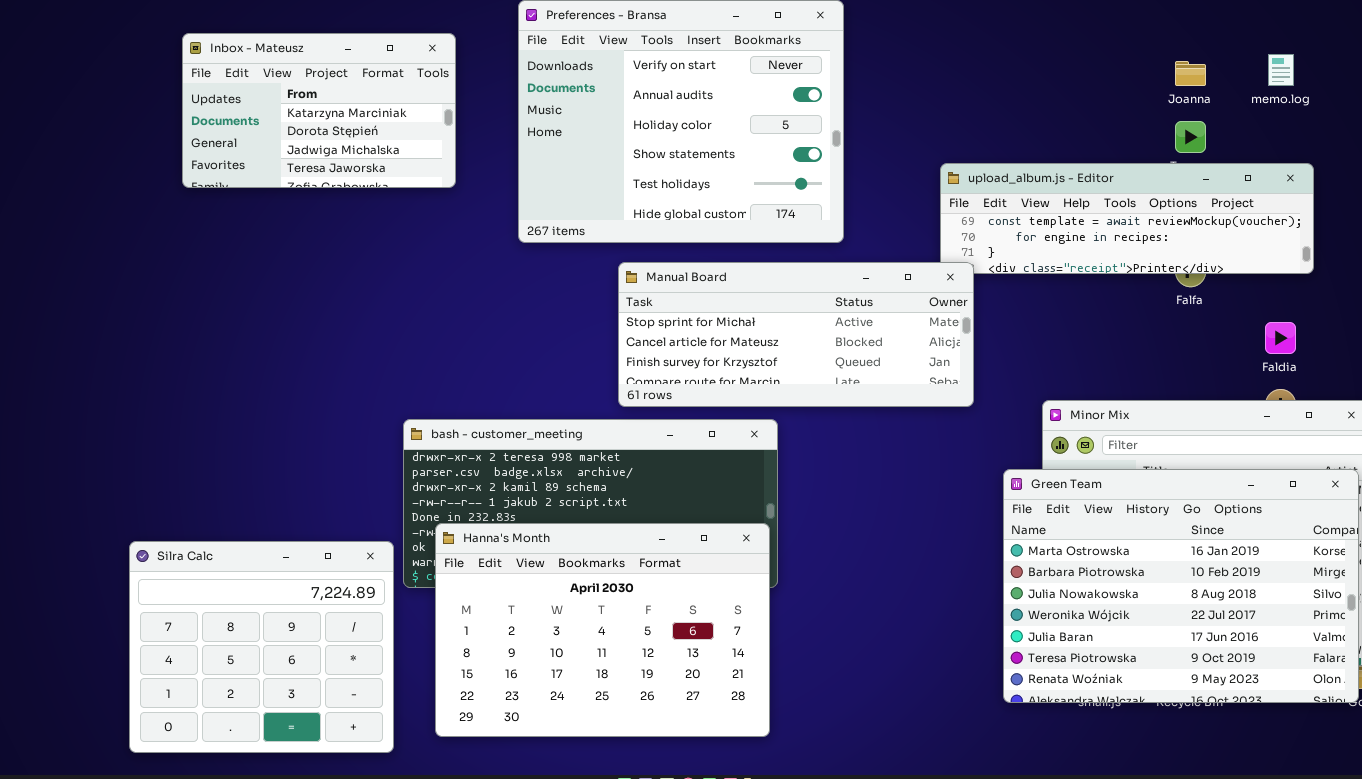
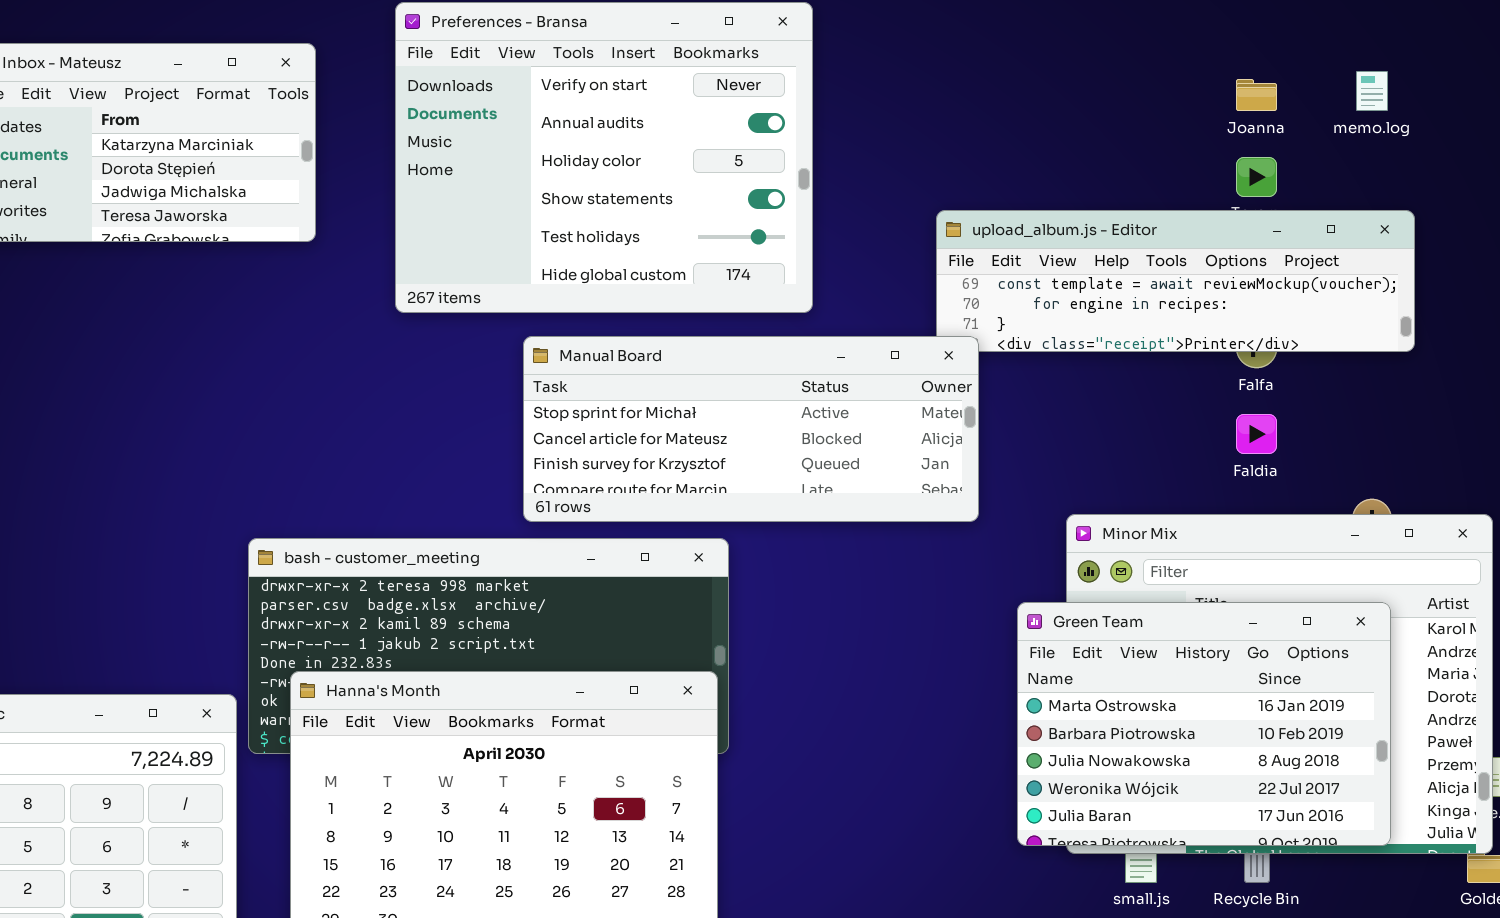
Faldia: [1265,322,1296,354] -> [1236,414,1277,454], moved
Green Team: [1003,469,1359,703] -> [1017,602,1391,846], resized

